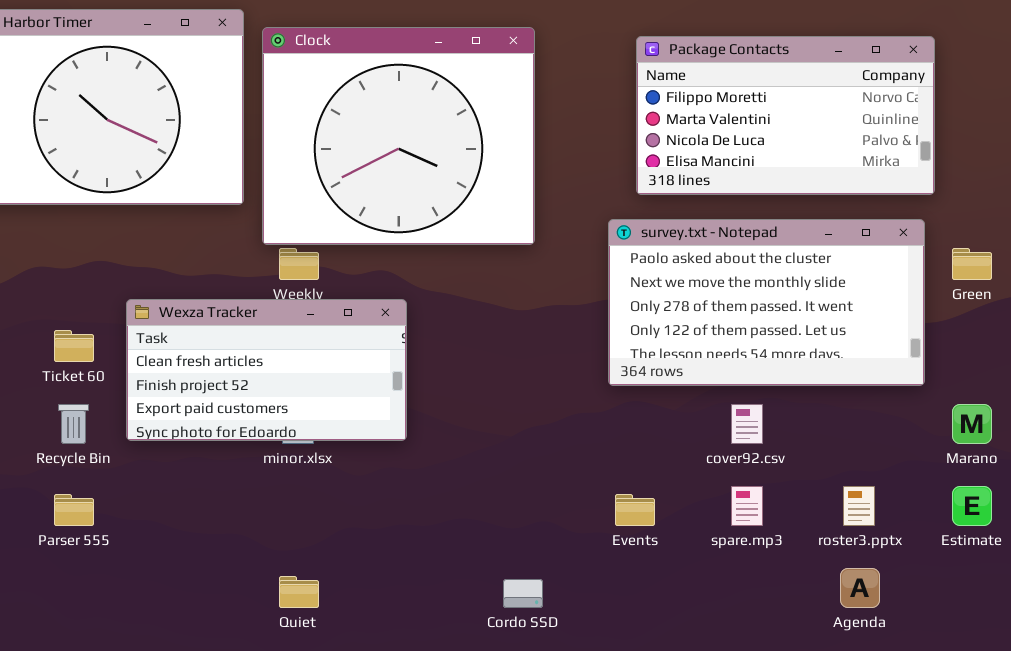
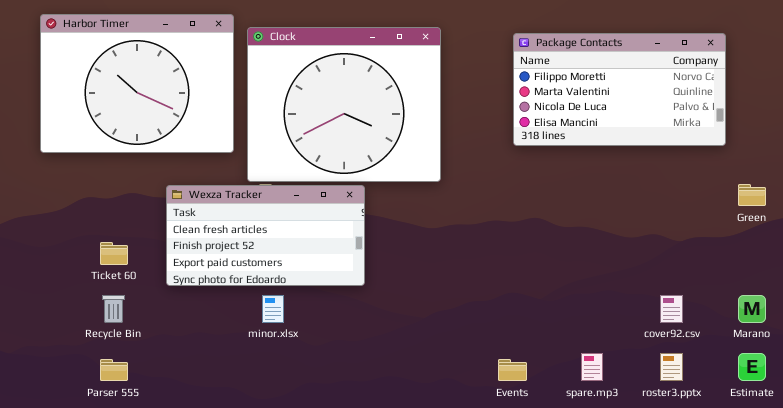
survey.txt - Notepad: [608,219,925,386] -> none, closed
Wexza Tracker: [126,299,407,441] -> [166,185,365,286], moved
cover92.csv: [731,404,763,444] -> [660,295,683,323], moved

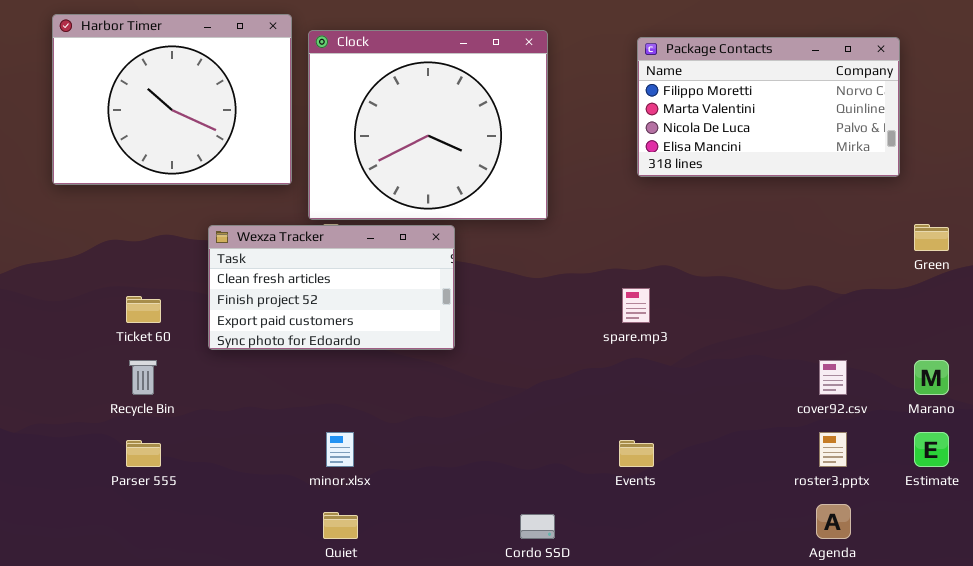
minor.xlsx: [262,295,284,323] -> [326,432,354,467], moved
spare.mp3: [581,353,603,381] -> [622,288,650,323], moved

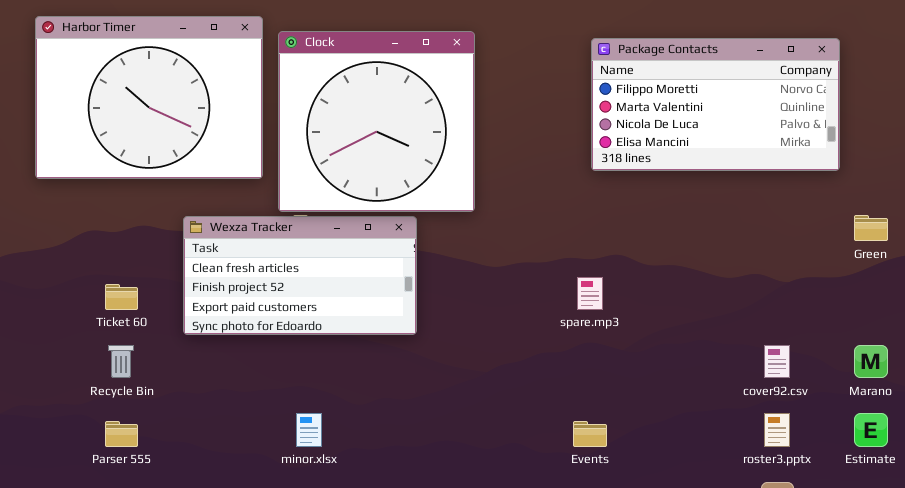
Clock: [308,30,548,220] -> [278,31,475,212], resized

